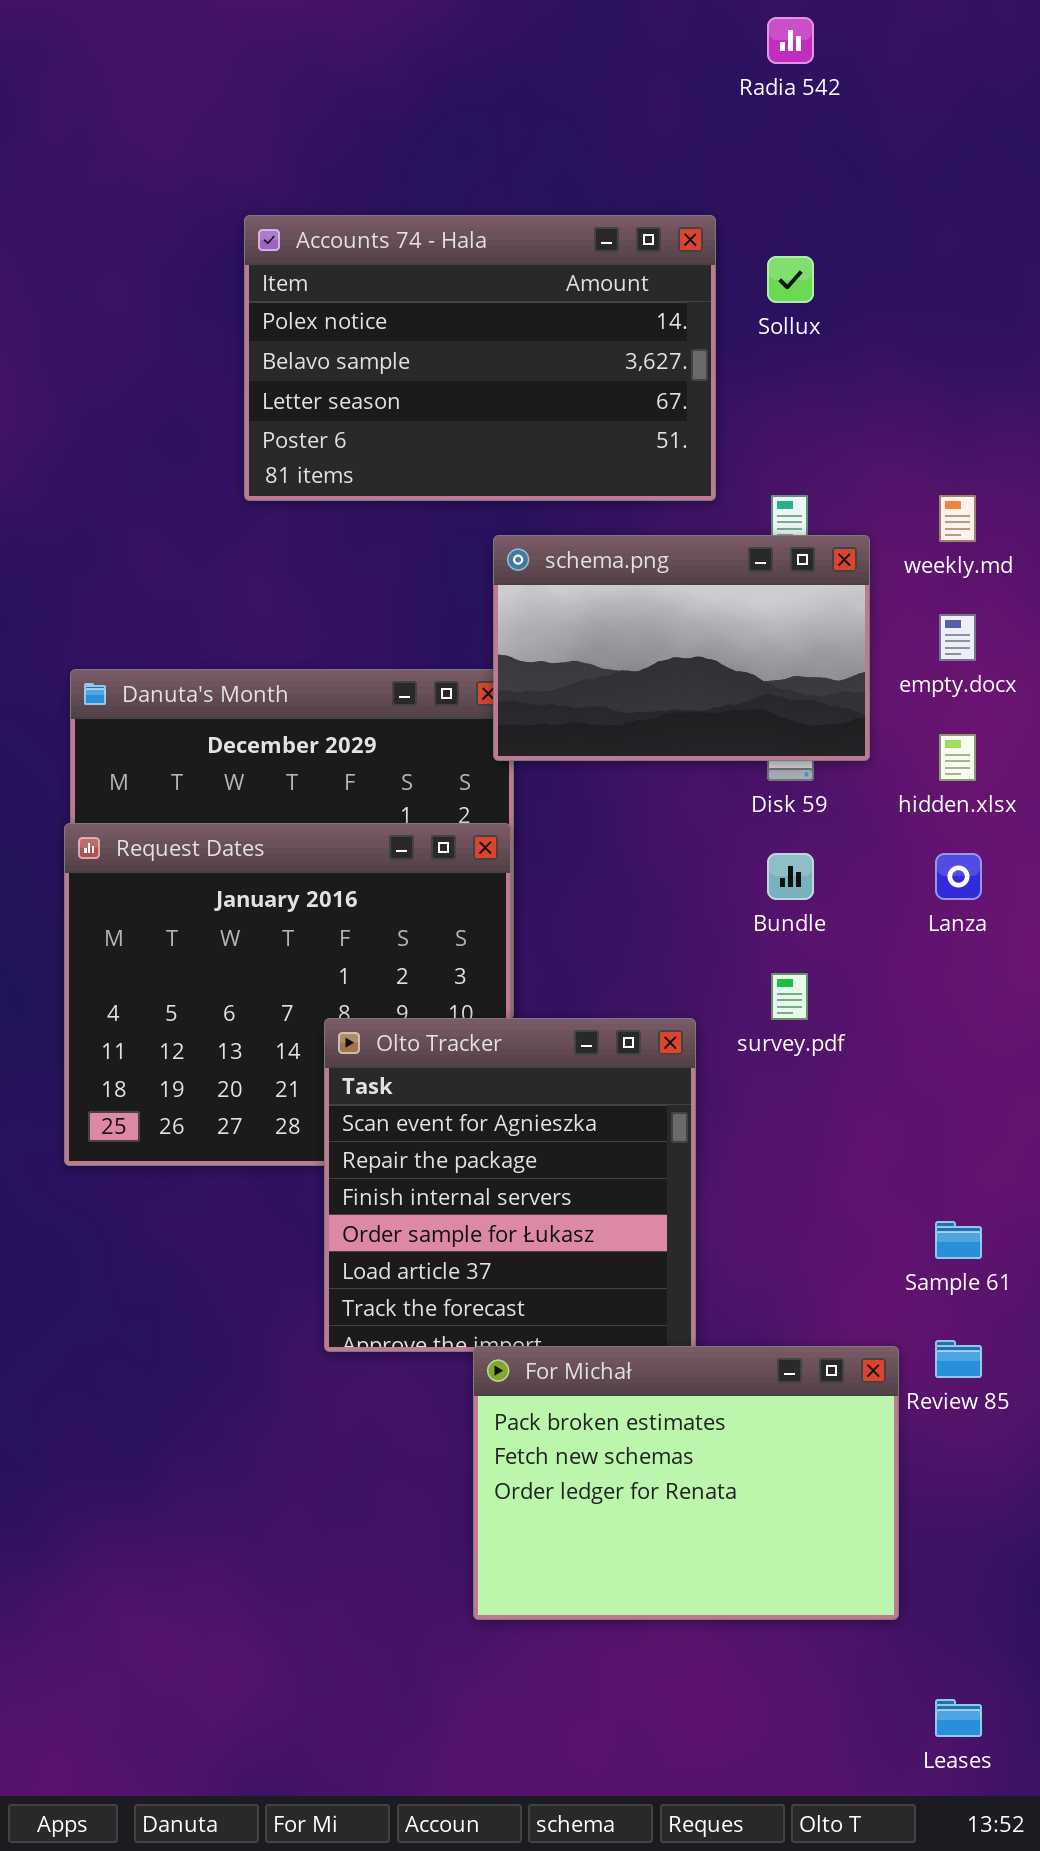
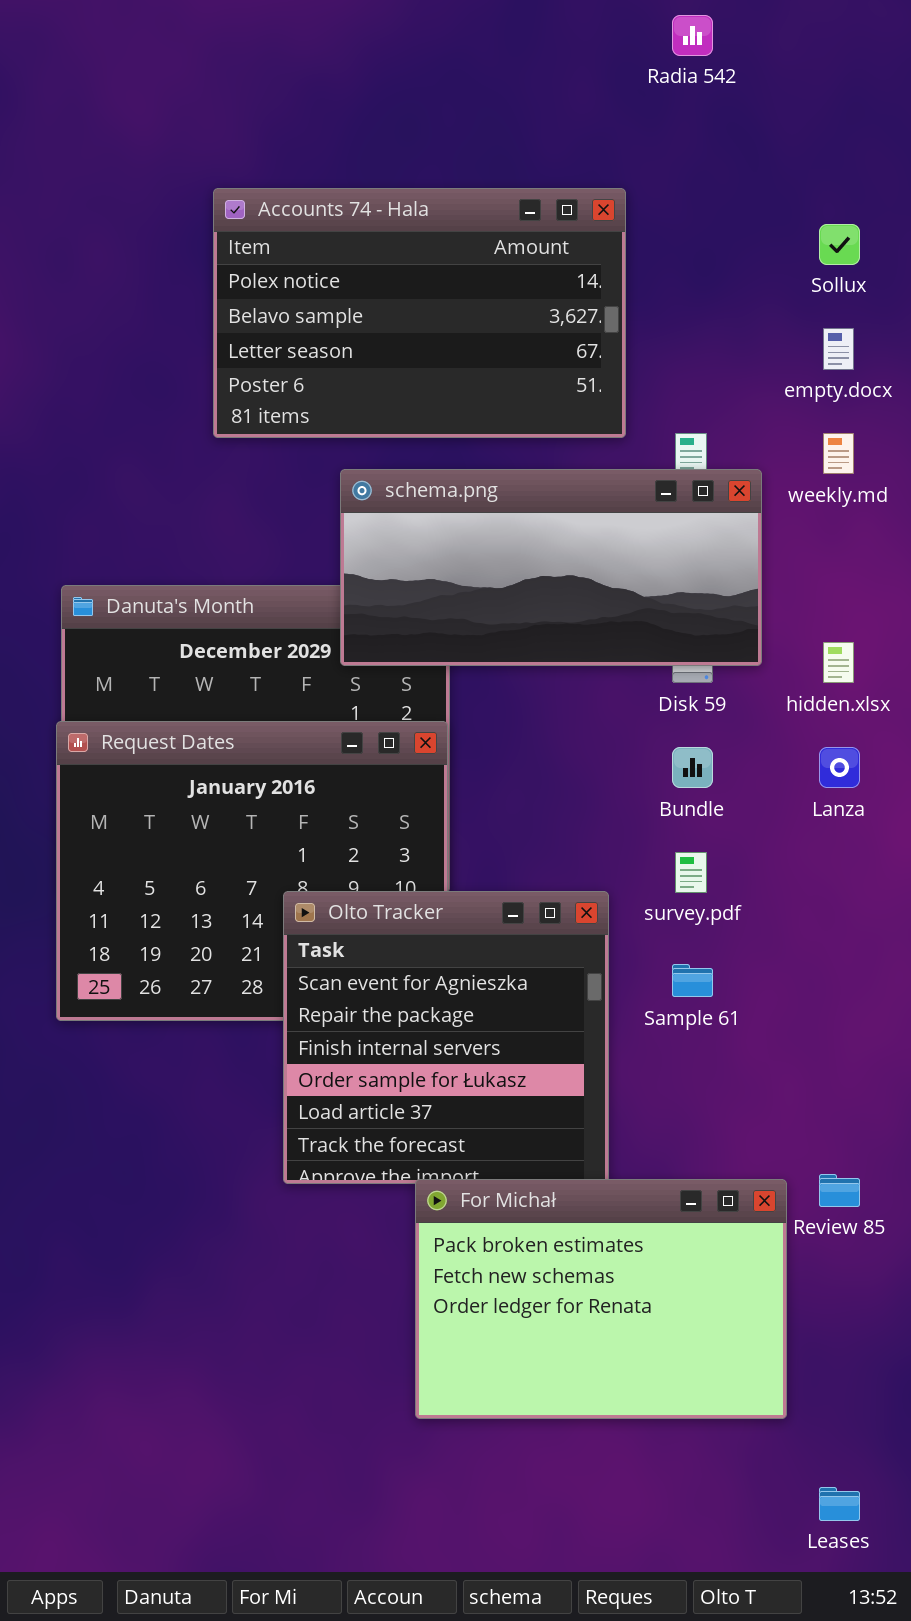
Sollux: [767,256,814,303] -> [819,224,860,265], moved
schema.png: [493,535,870,761] -> [340,469,762,666], resized
empty.docx: [939,614,976,661] -> [823,328,854,370], moved
Sample 61: [935,1221,982,1259] -> [672,964,713,997], moved

